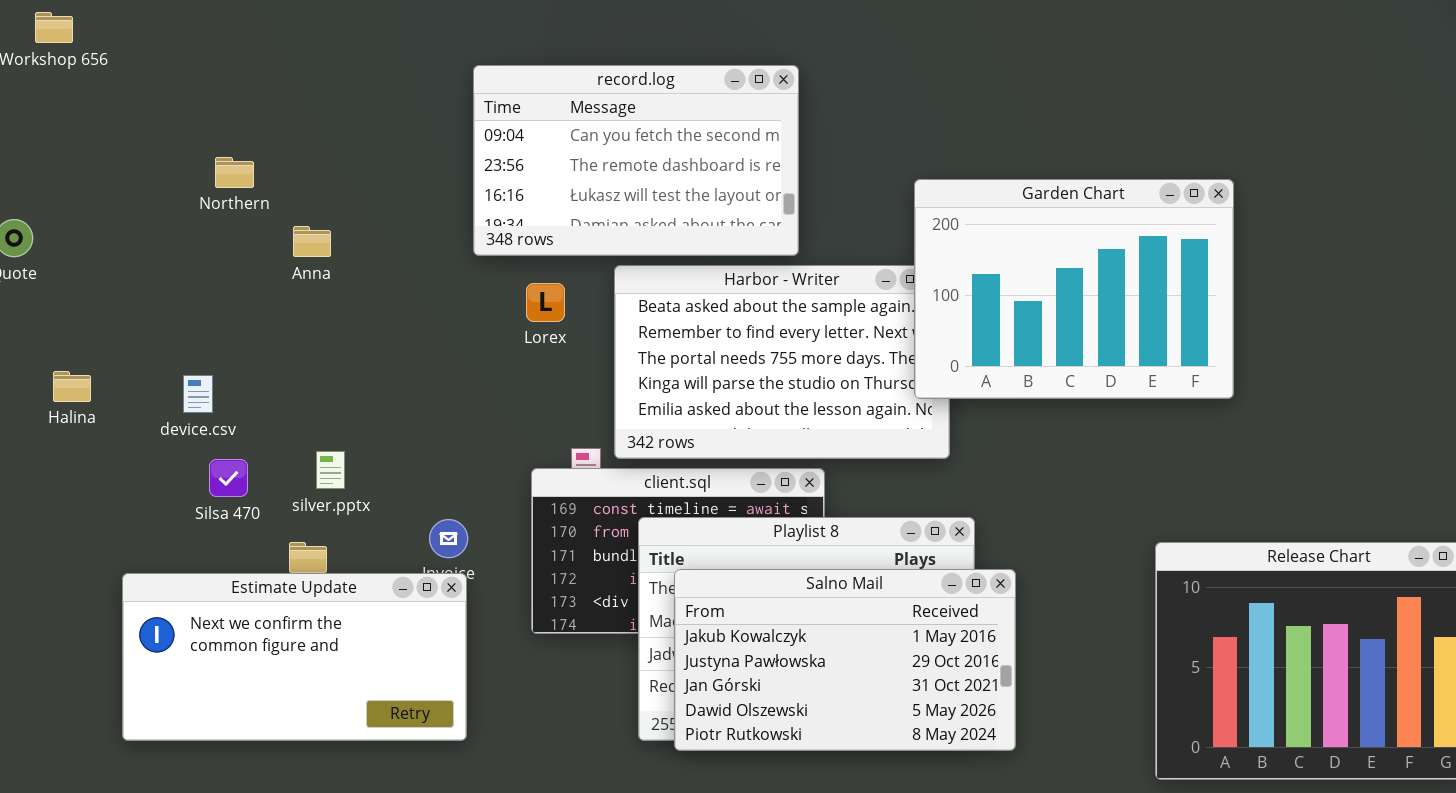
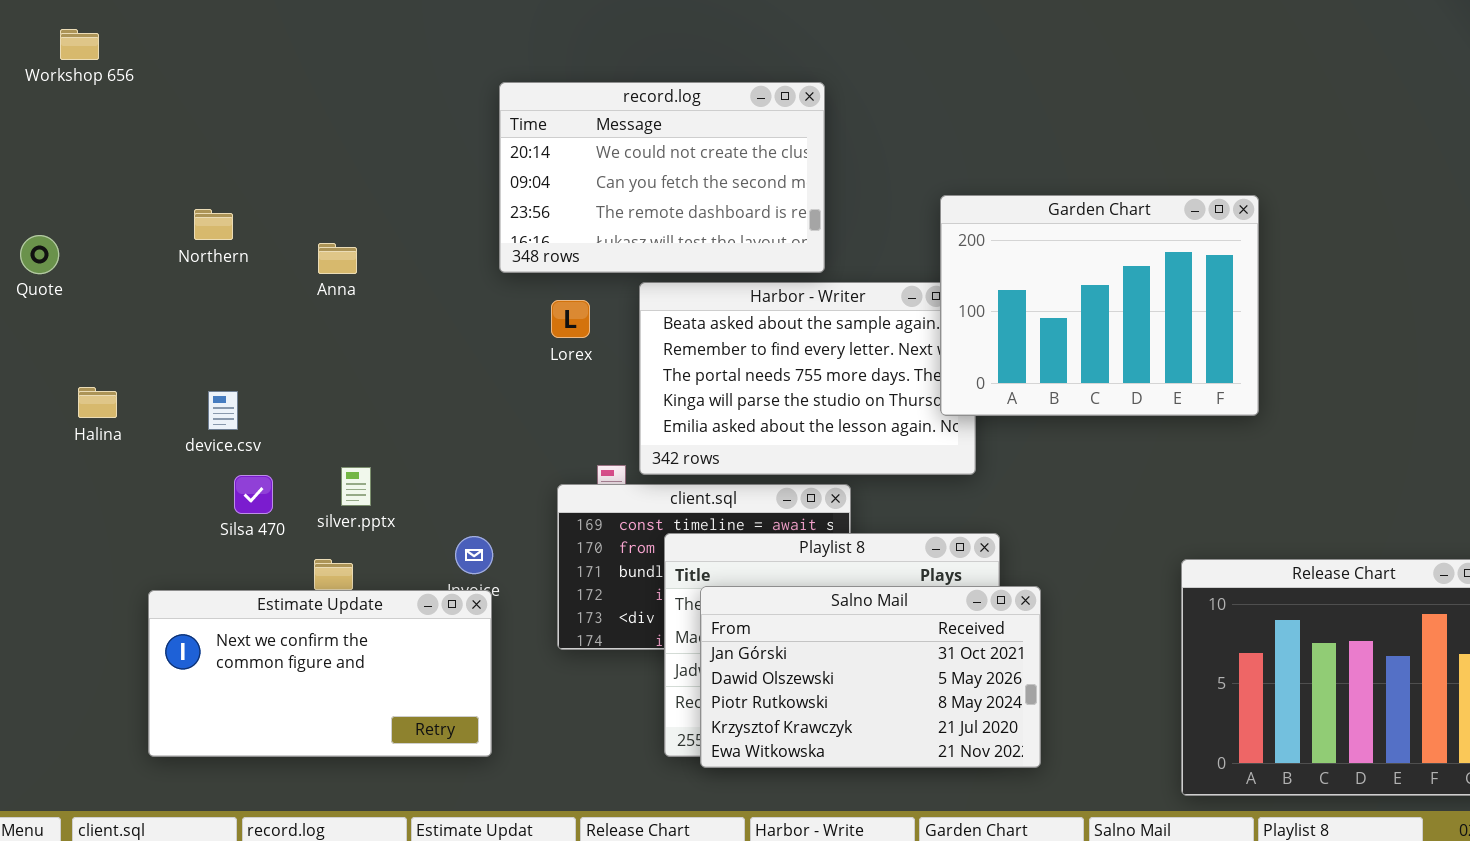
record.log: [473,65,799,256] -> [499,82,825,273], scrolled up 1 row
Northern: [215,157,254,188] -> [194,209,233,240], moved
Salno Mail: [674,569,1016,751] -> [700,586,1041,768], scrolled down 2 rows

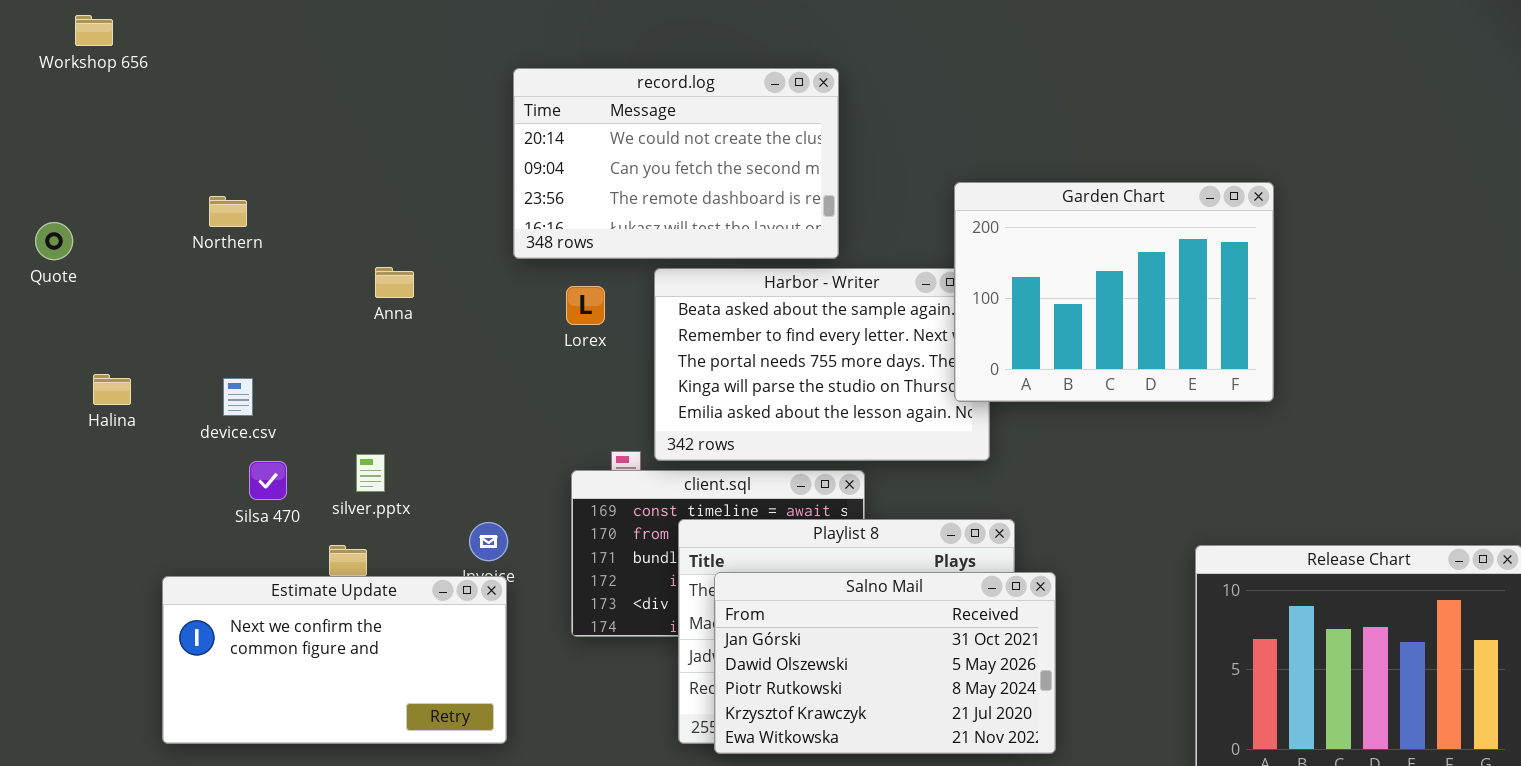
Anna: [318,243,357,274] -> [375,267,414,298], moved

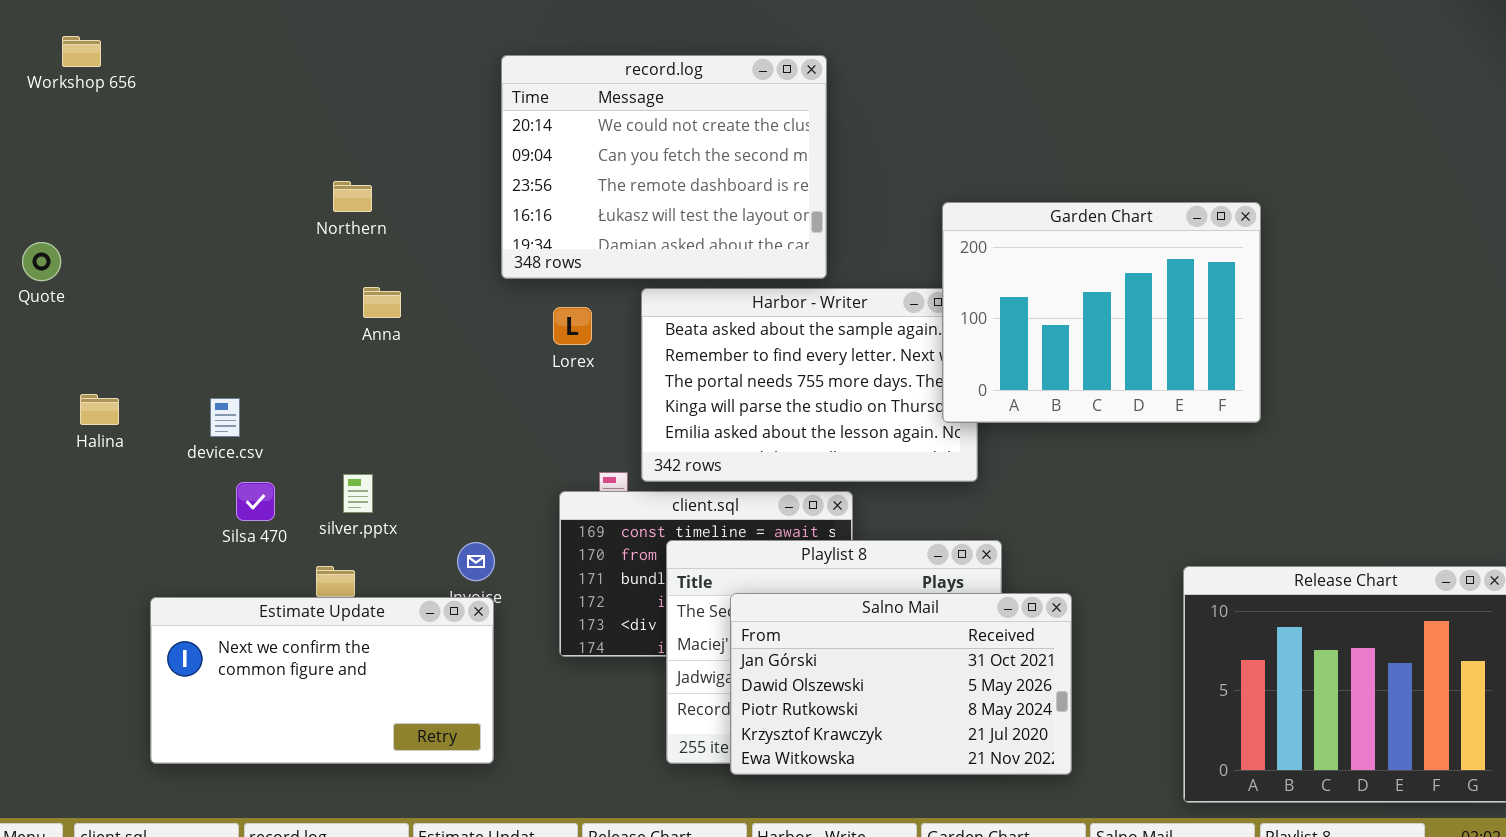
record.log: [513,68,839,259] -> [501,55,827,279], resized
Northern: [209,196,247,227] -> [333,181,372,212], moved
Salno Mail: [714,572,1056,754] -> [730,593,1072,775], moved

